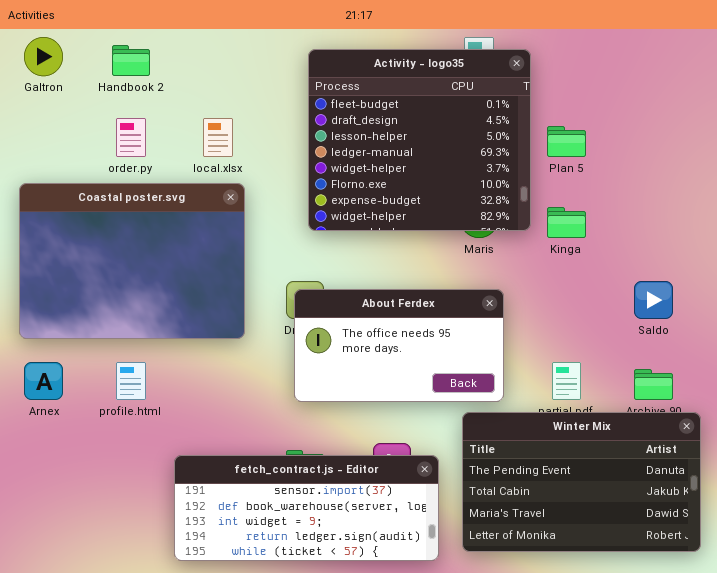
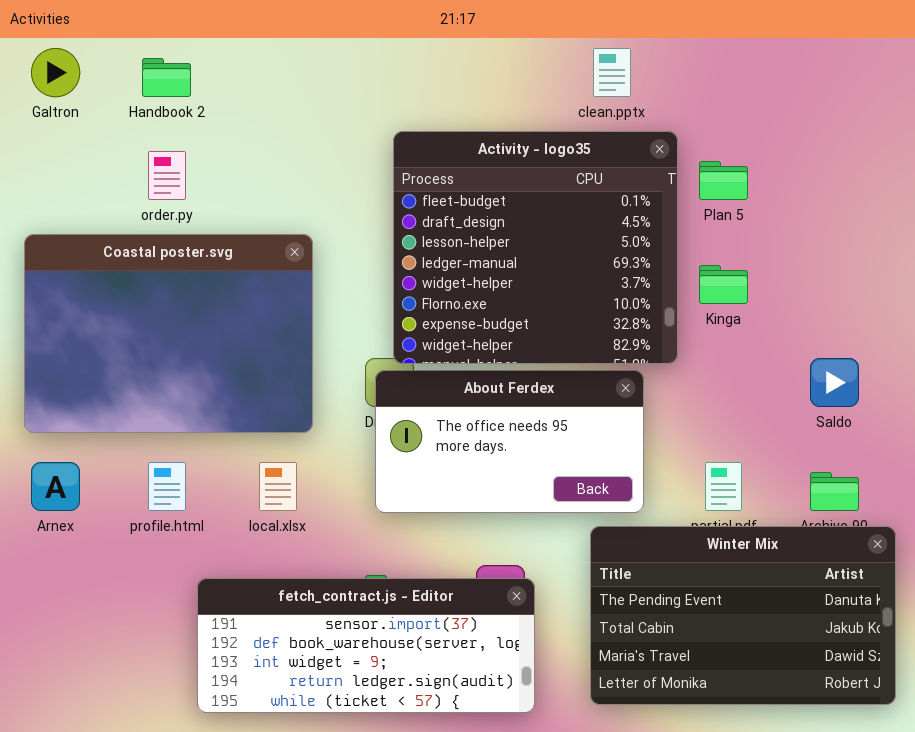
Activity - logo35: [308,49,531,231] -> [393,131,678,364], moved
local.xlsx: [203,118,233,157] -> [259,462,297,511], moved
fetch_contract.js - Editor: [174,455,439,561] -> [197,578,535,713], moved

